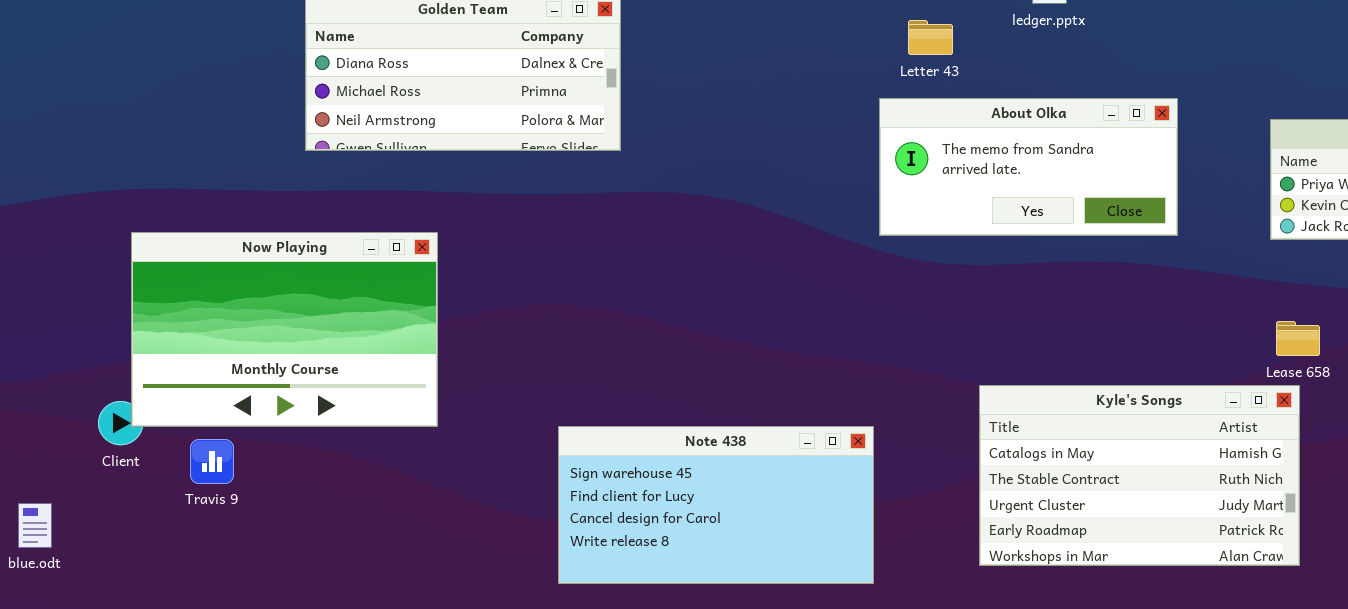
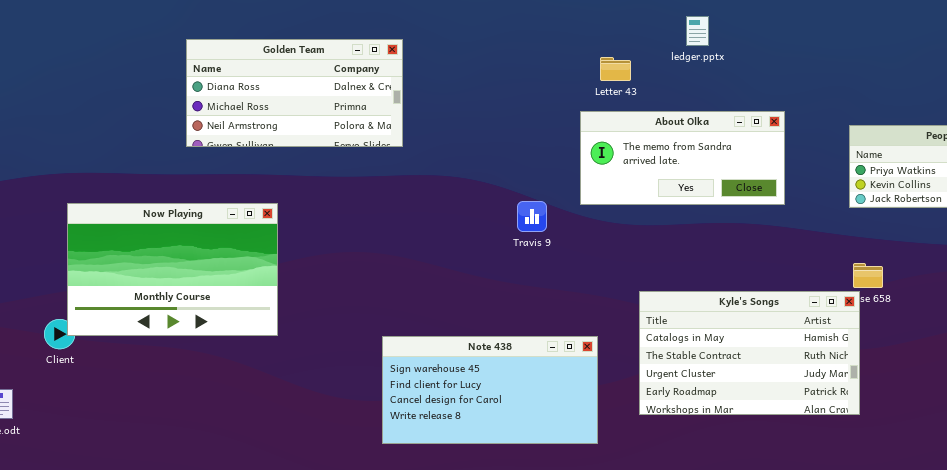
Kyle's Songs: [979,385,1300,566] -> [639,291,860,415], moved
Note 438: [558,426,874,584] -> [382,336,598,444], moved
Travis 9: [190,439,234,484] -> [517,201,547,232], moved

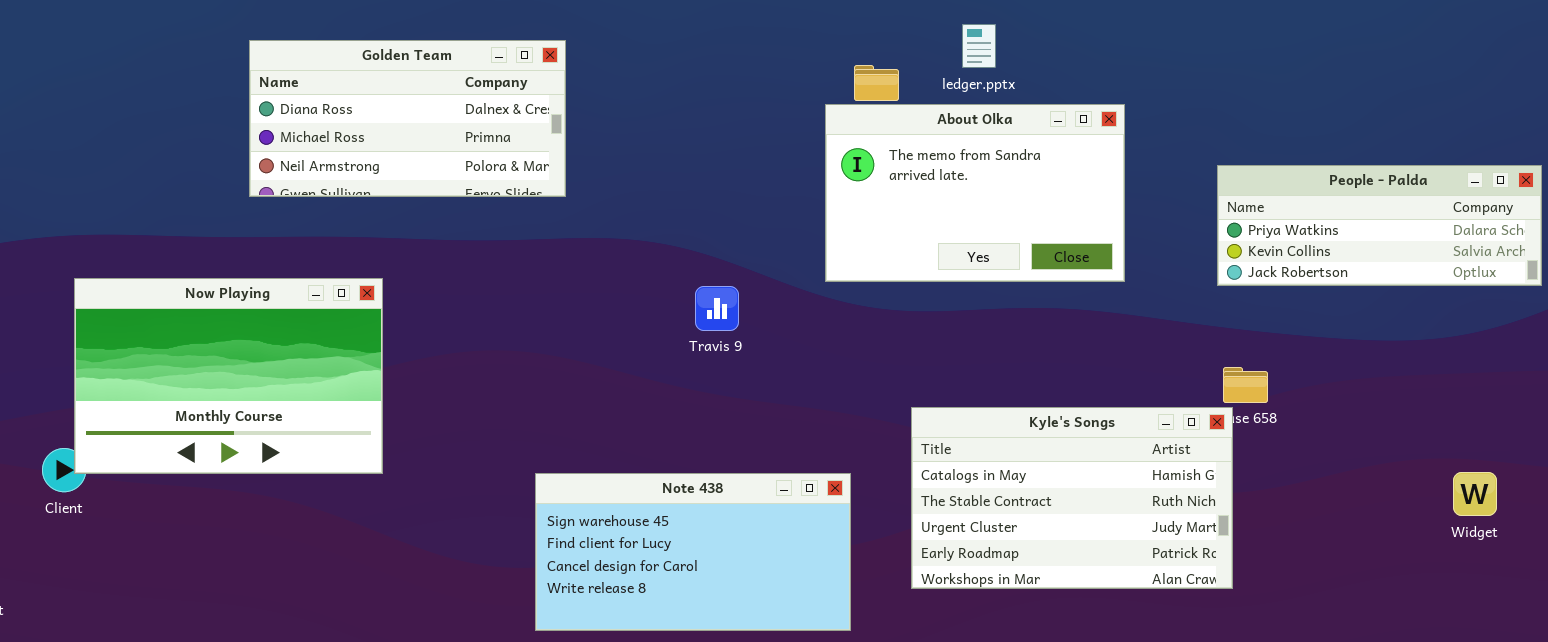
ledger.pptx: [686,16,709,46] -> [962,24,996,68], moved
About Olka: [580,111,785,205] -> [825,104,1125,282], resized
Travis 9: [517,201,547,232] -> [695,286,739,331], moved

